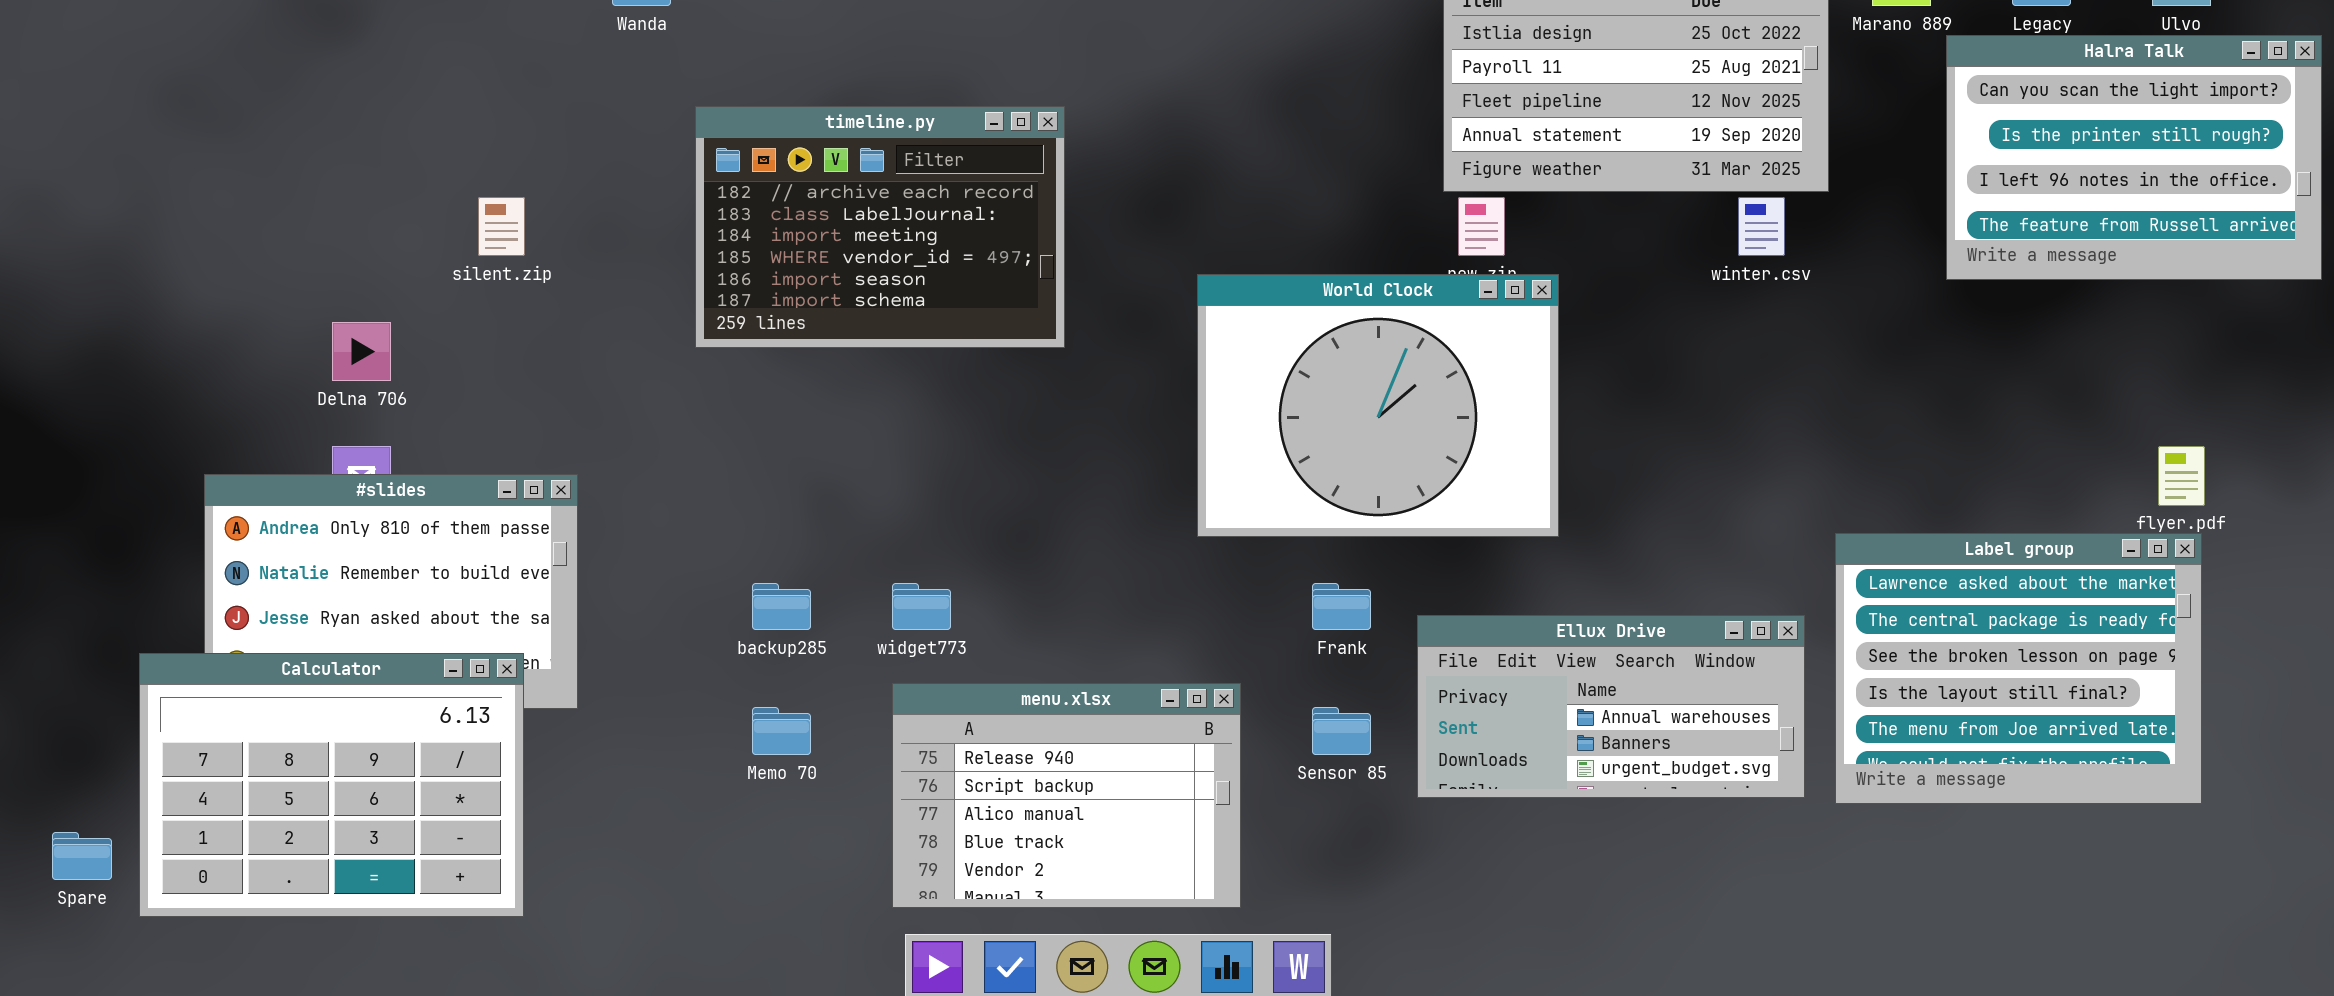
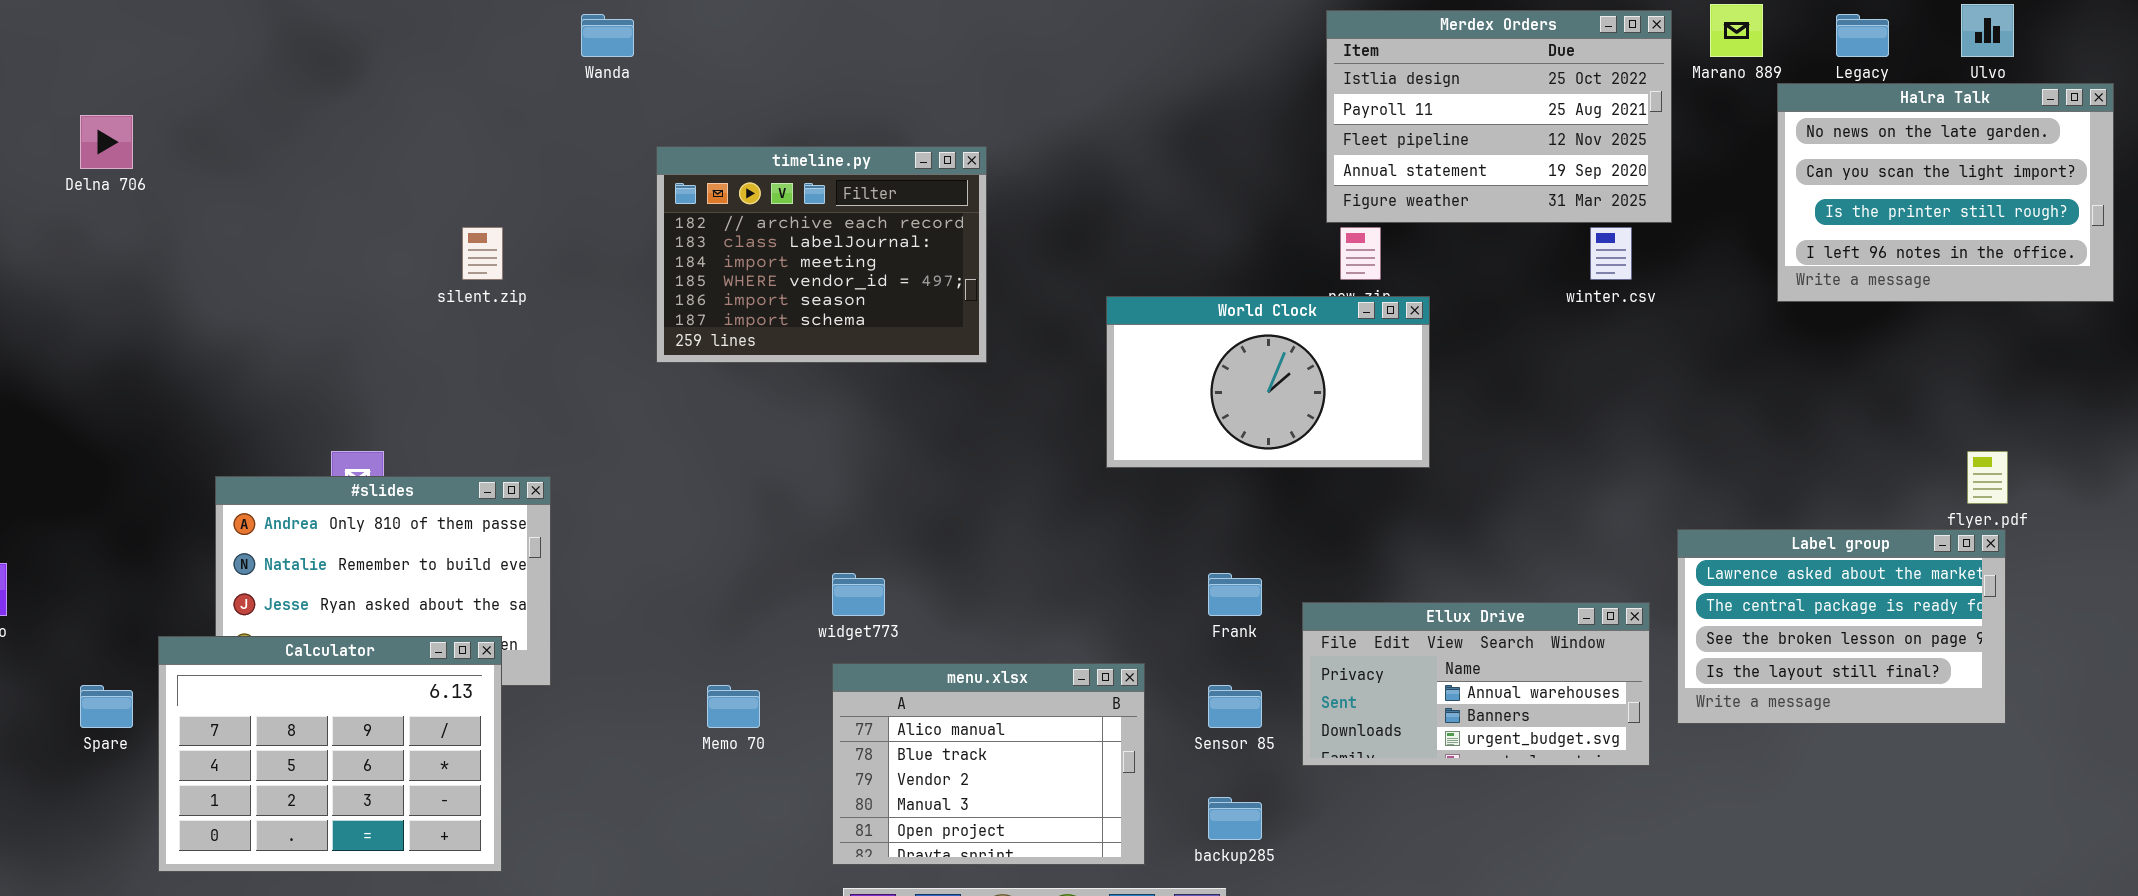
Halra Talk: [1946,35,2322,280] -> [1777,83,2114,302], scrolled up 1 row
World Clock: [1197,274,1559,537] -> [1106,296,1430,468], resized
Delna 706: [332,322,391,381] -> [80,115,133,169], moved
Label group: [1835,533,2202,804] -> [1677,529,2006,724], resized
backup285: [752,583,811,630] -> [1208,797,1262,840], moved
menu.xlsx: [892,683,1241,908] -> [832,663,1145,865], scrolled down 2 rows
Spare: [52,832,112,880] -> [80,685,133,728], moved

